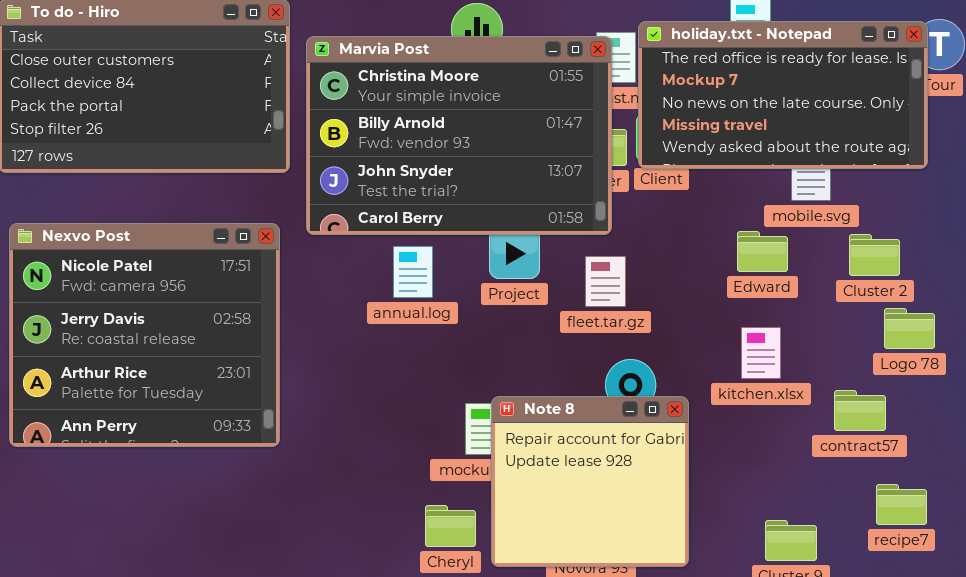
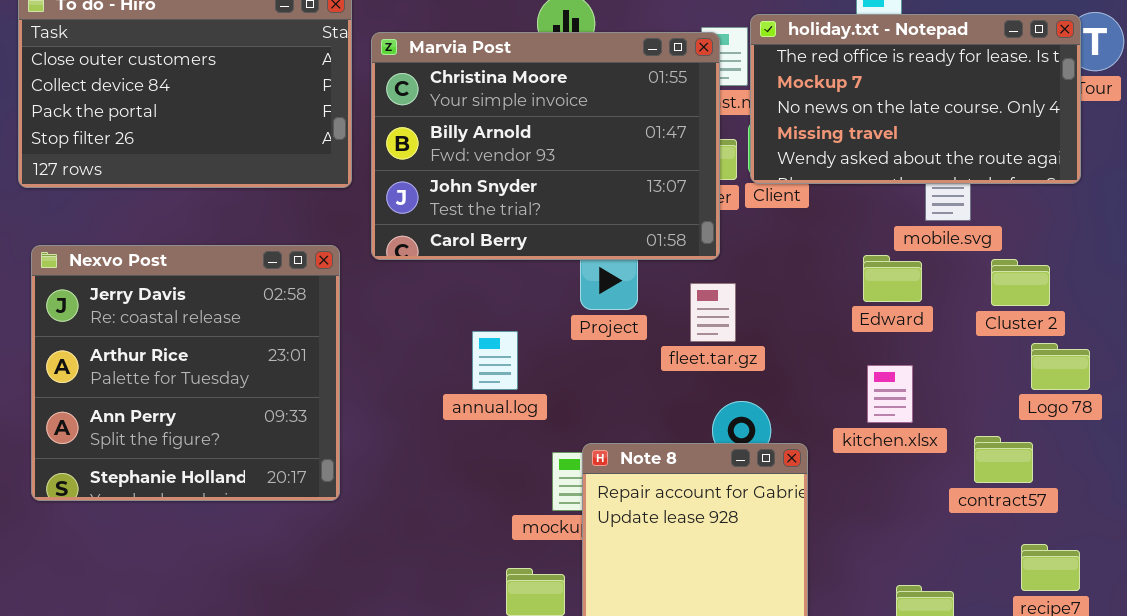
Nexvo Post: [9,223,280,447] -> [31,245,340,501], scrolled down 1 row
annual.log: [393,246,433,298] -> [472,331,518,390], moved

